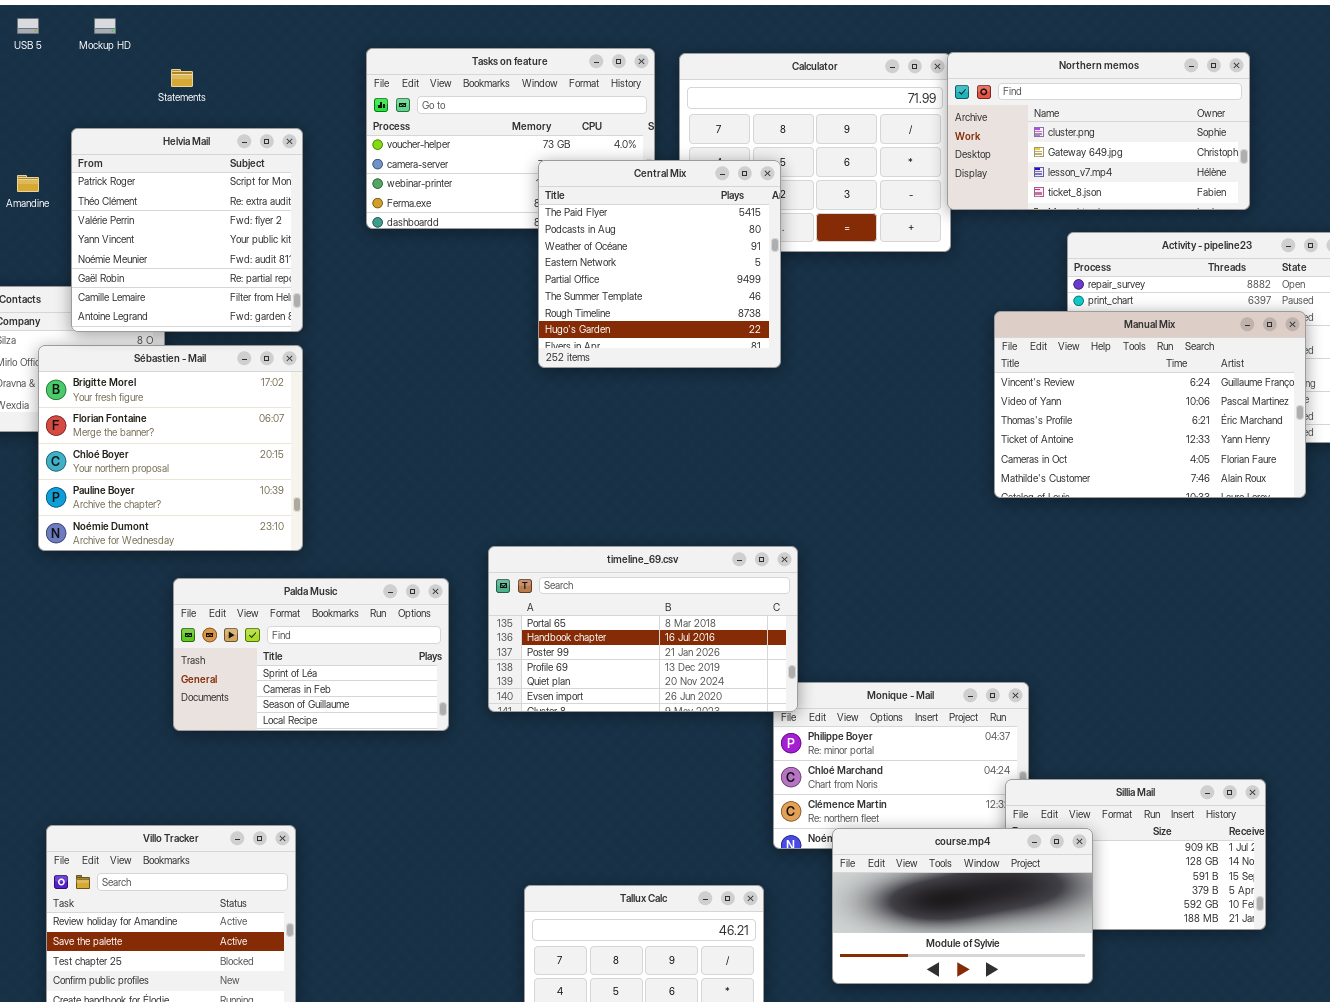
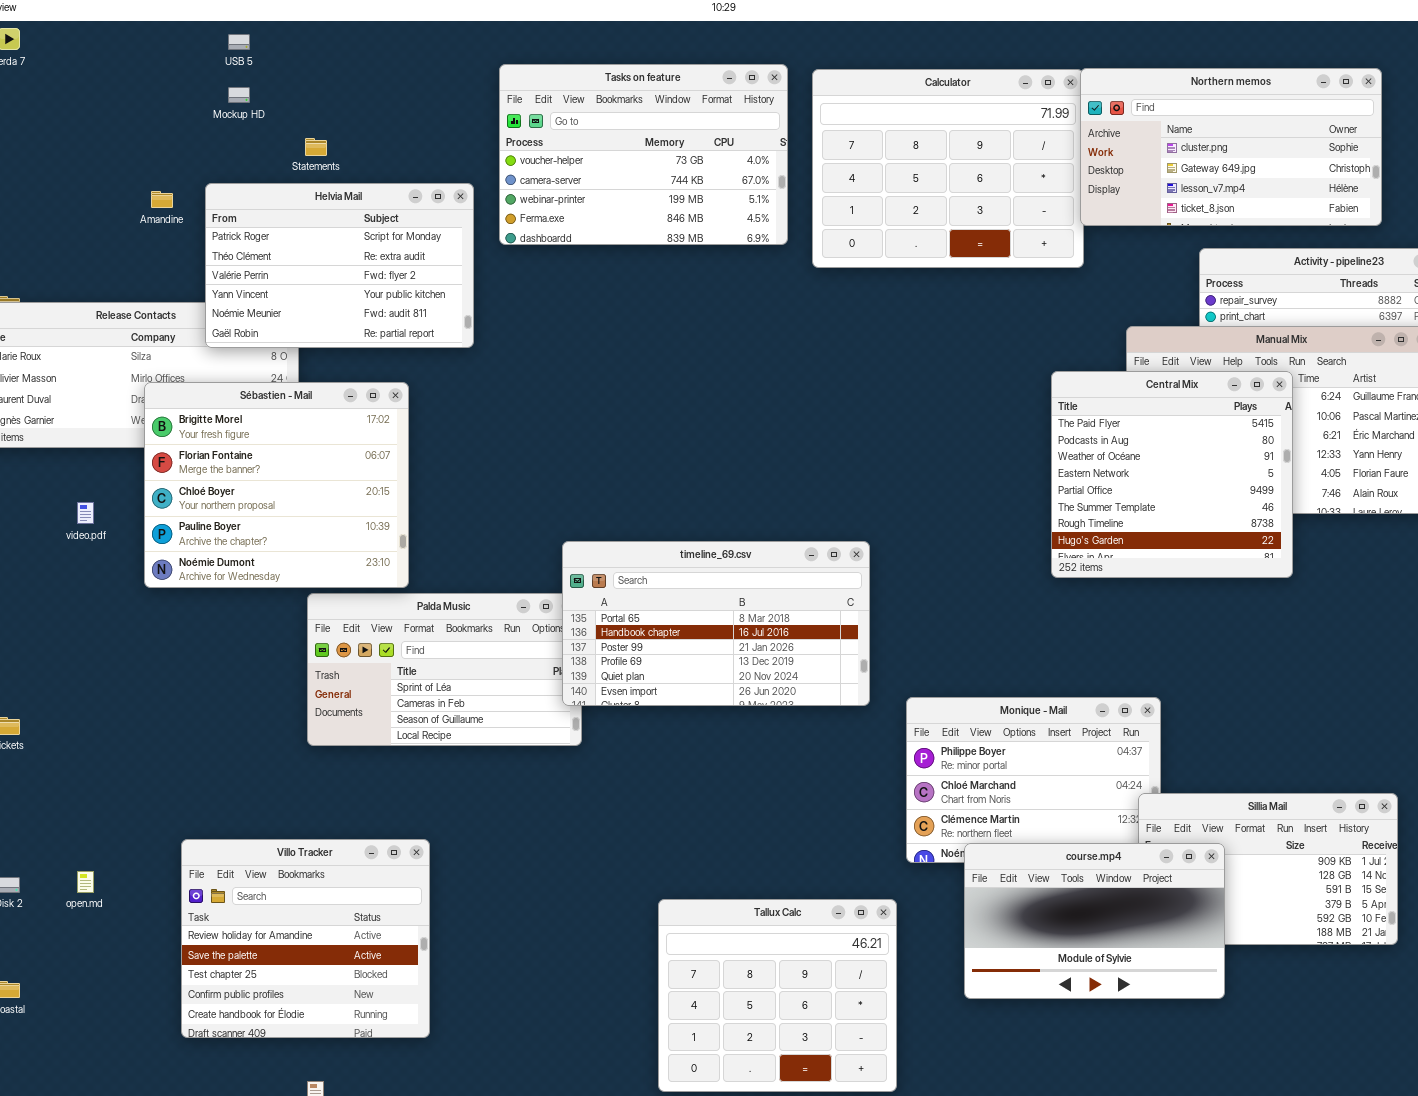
USB 5: [17,18,39,34] -> [228,34,250,50], moved
Mockup HD: [94,18,116,34] -> [228,87,250,103], moved
Statements: [171,69,193,87] -> [305,138,327,156], moved
Helvia Mail: [71,128,303,332] -> [205,183,474,348], resized
Central Mix: [538,160,781,368] -> [1051,371,1293,578], moved
Sébastien - Mail: [38,345,303,551] -> [144,382,409,588], moved
timeline_69.csv: [488,546,798,712] -> [562,541,870,706], moved

